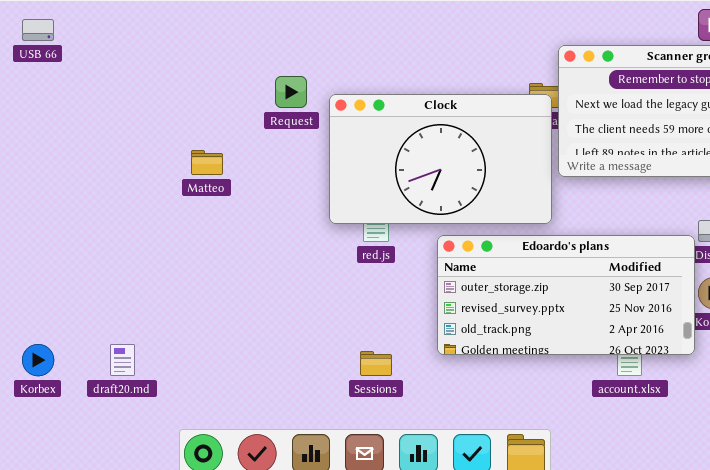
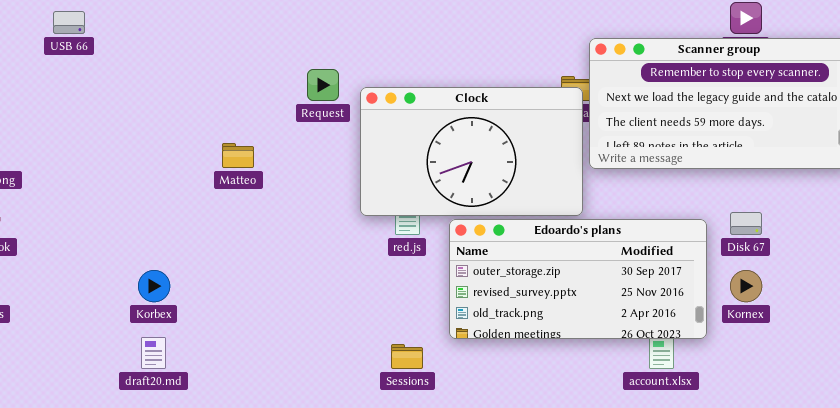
Edoardo's plans: [437,235,695,355] -> [449,219,707,339], moved
Korbex: [22,344,54,376] -> [138,270,170,302], moved

